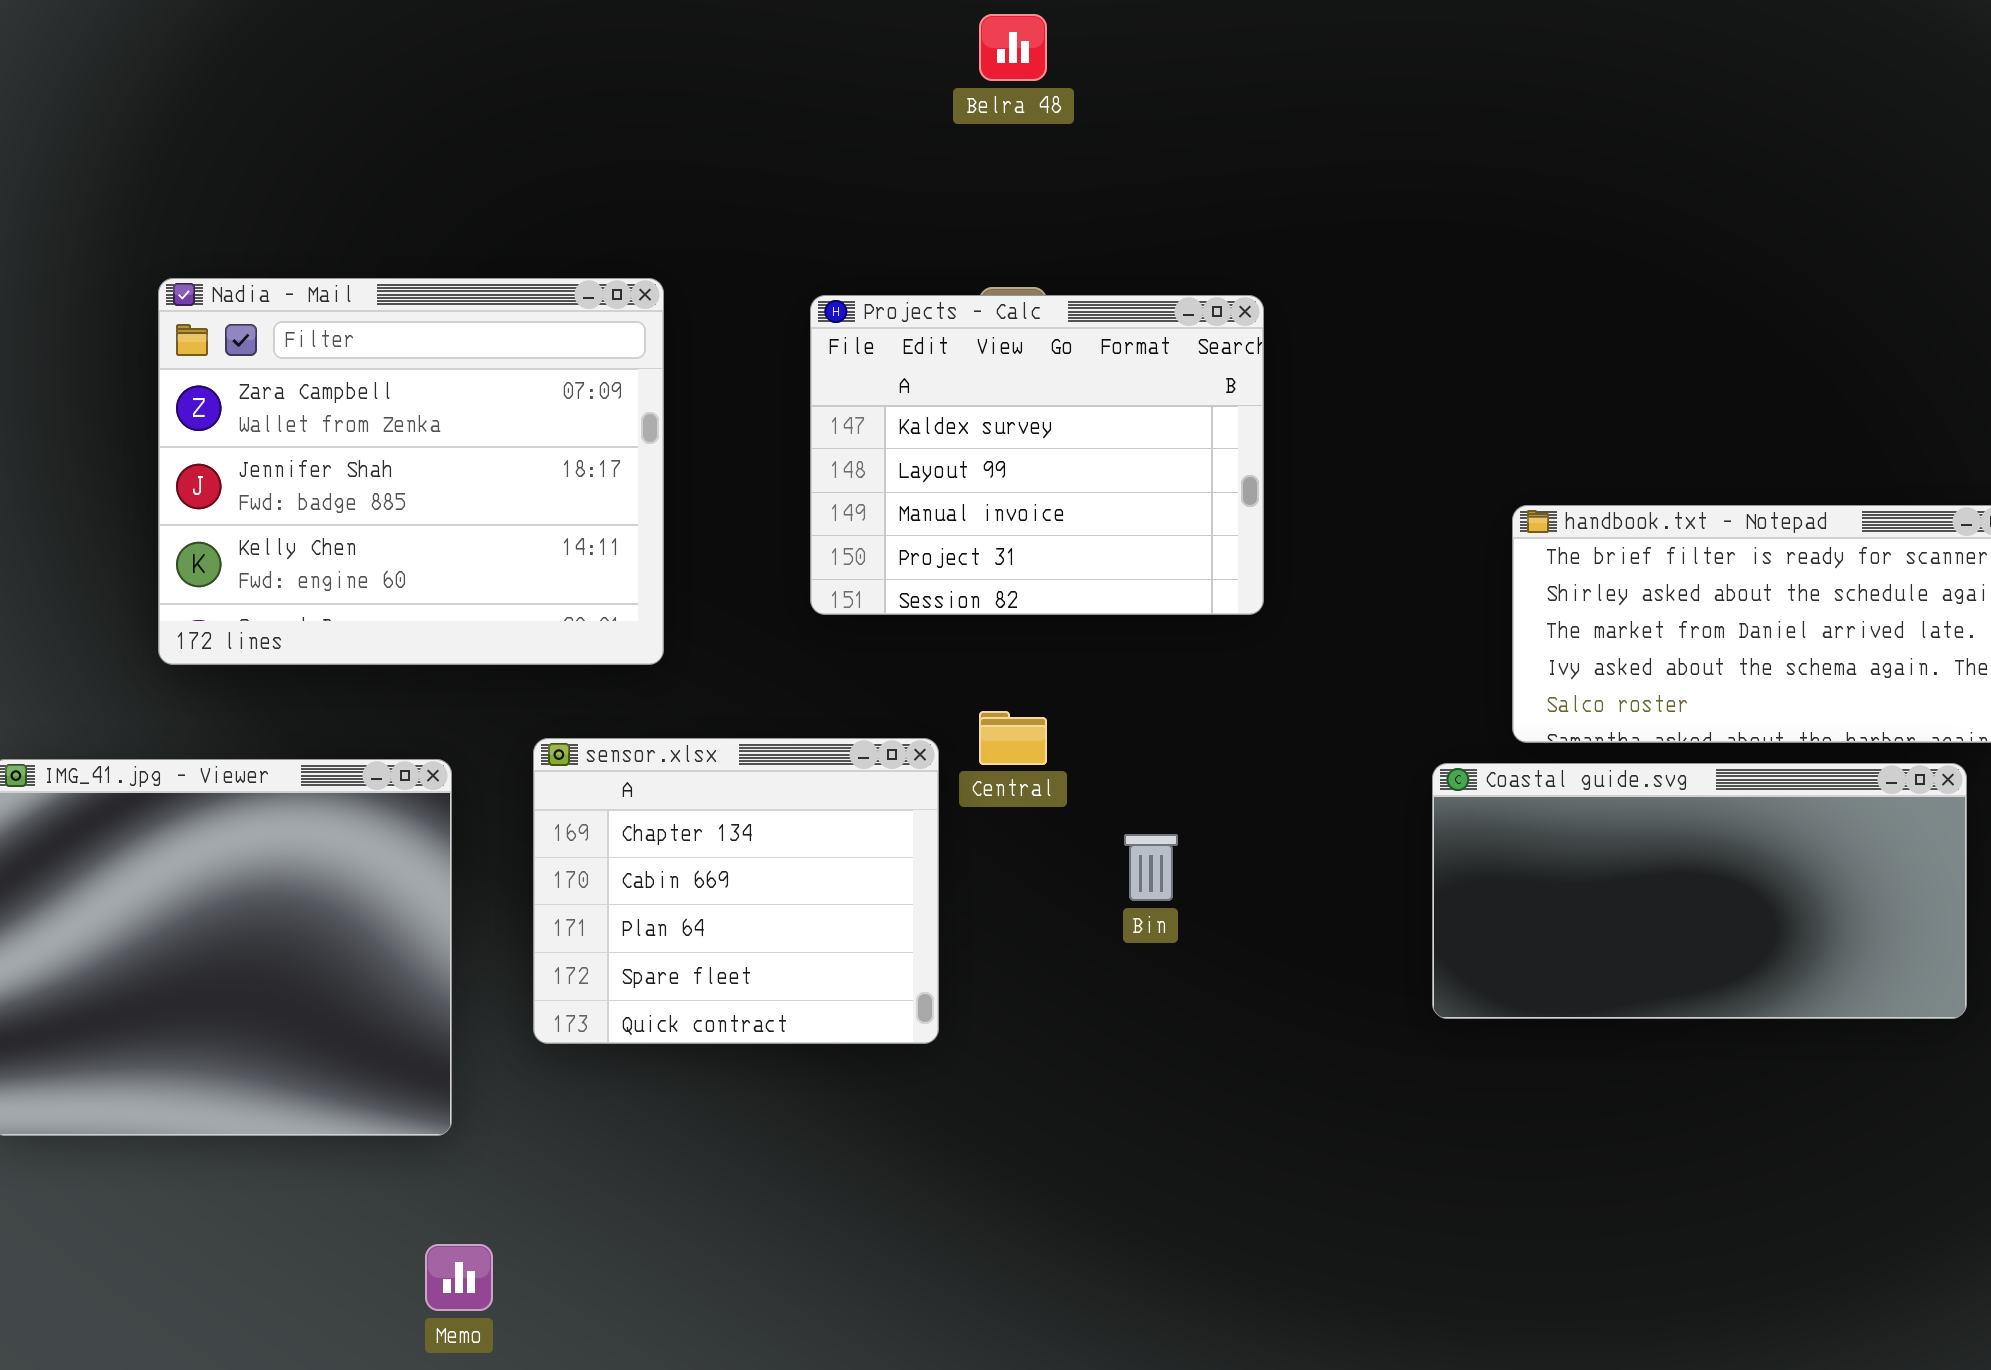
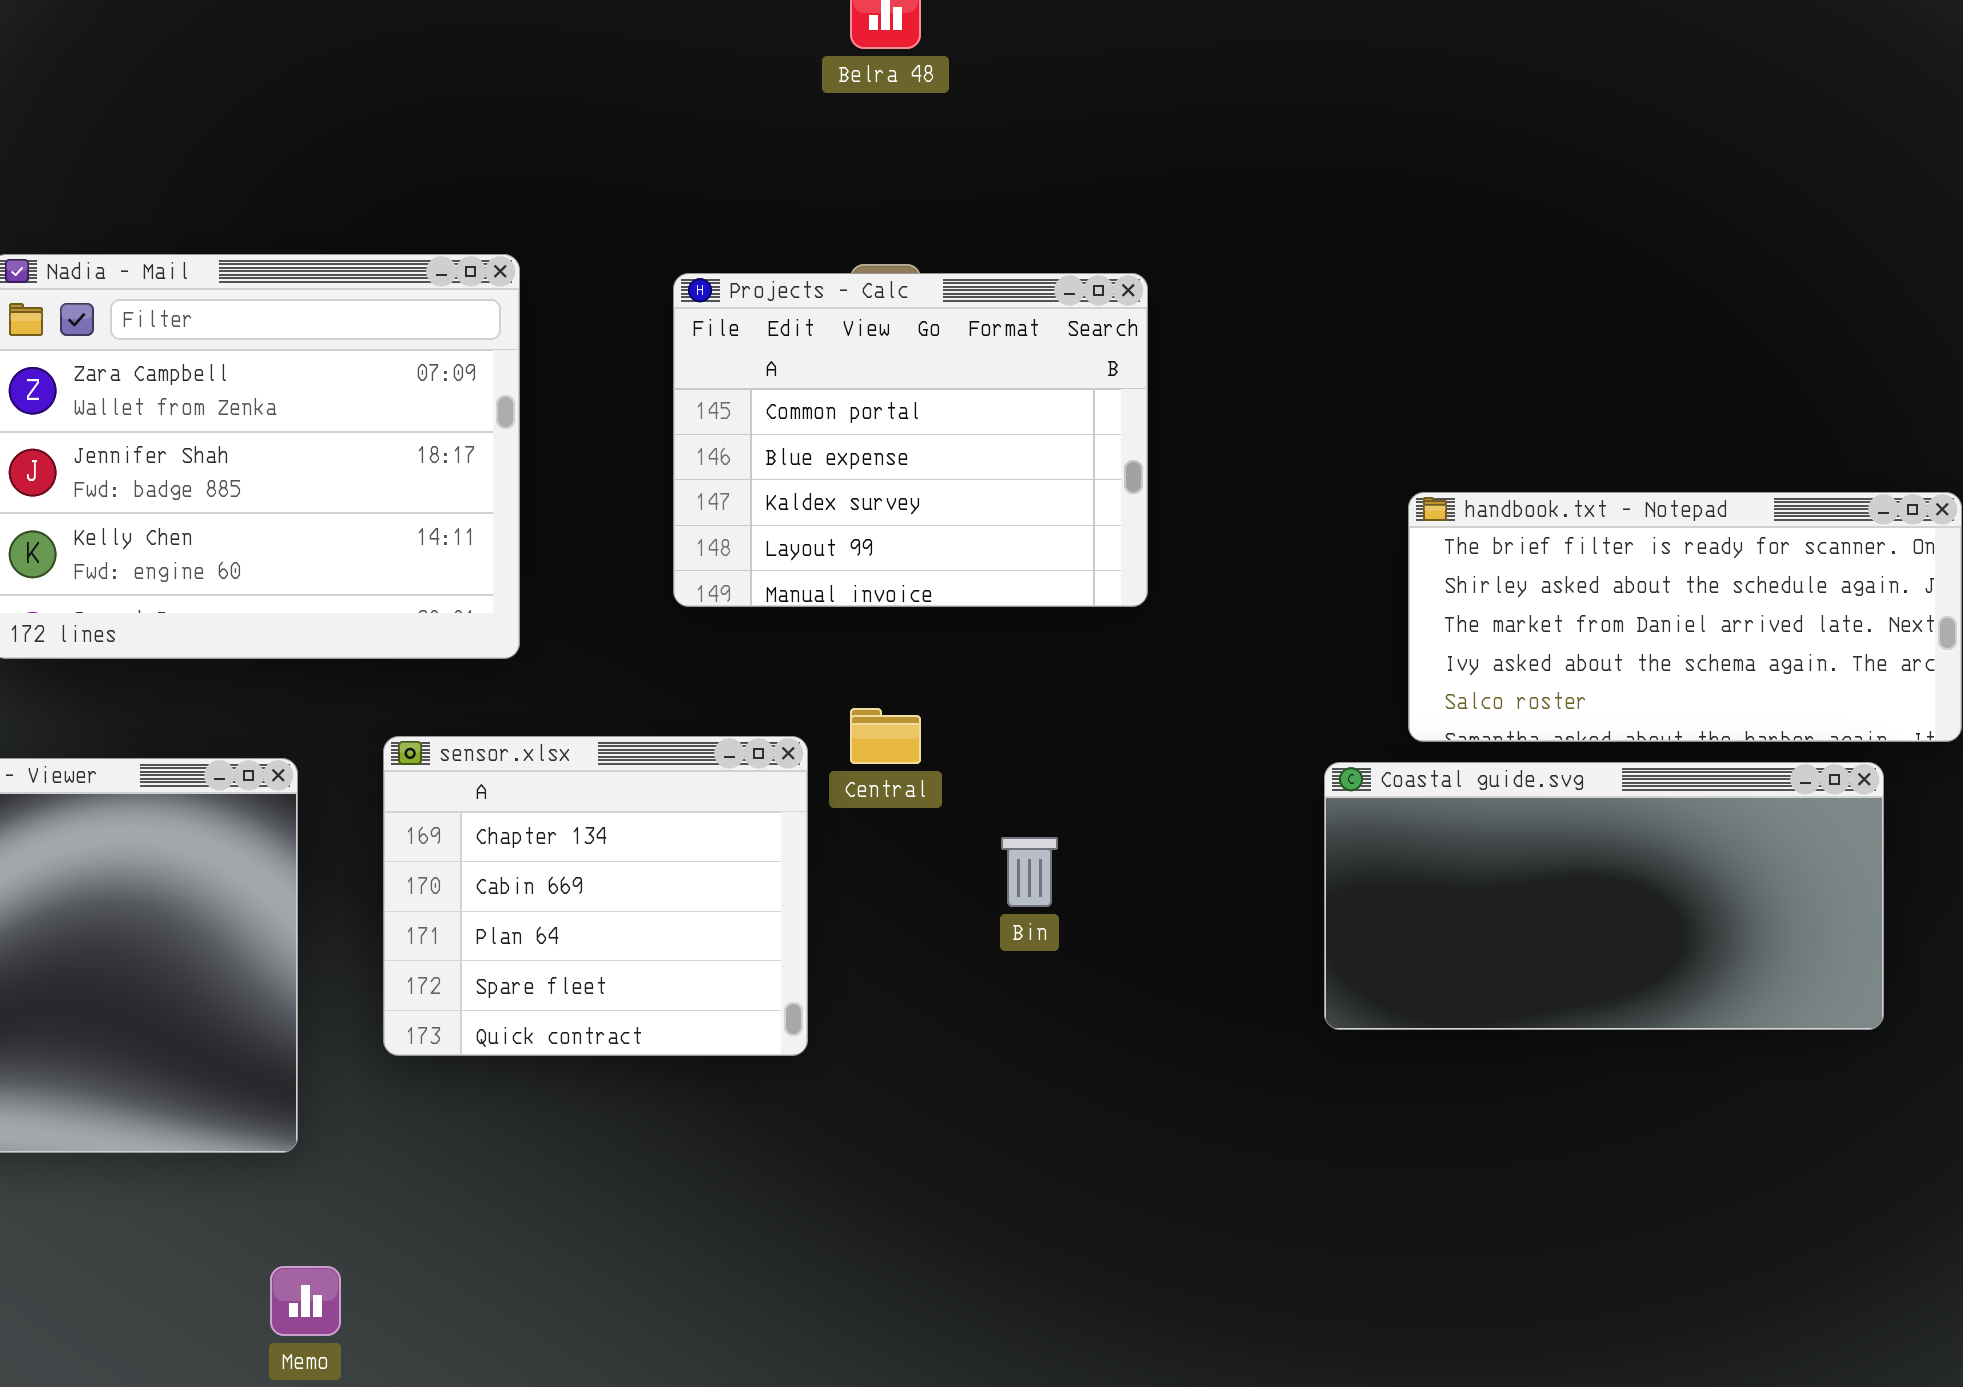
Projects - Calc: [810,295,1264,615] -> [673,273,1148,607], scrolled up 2 rows

